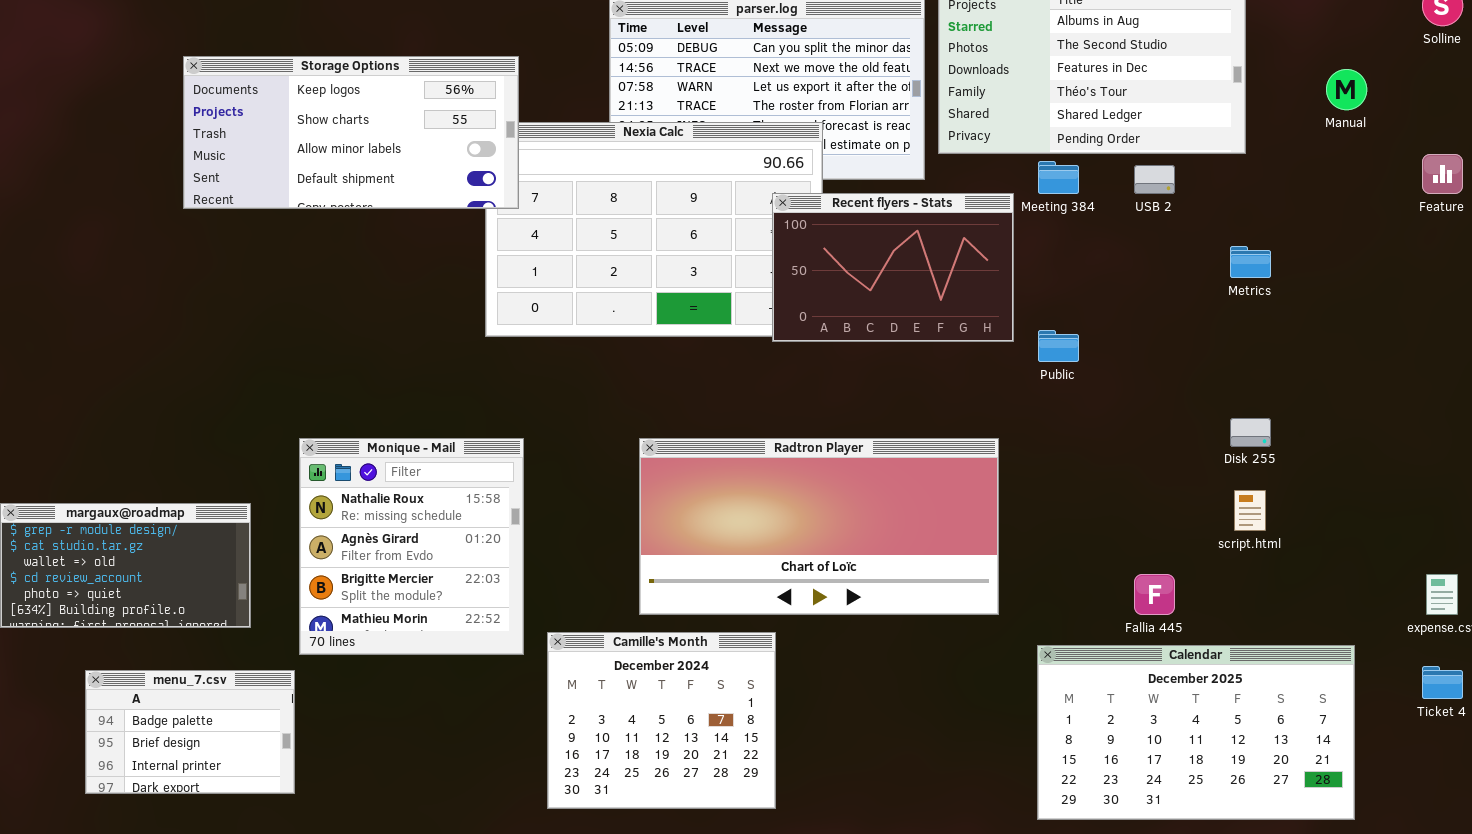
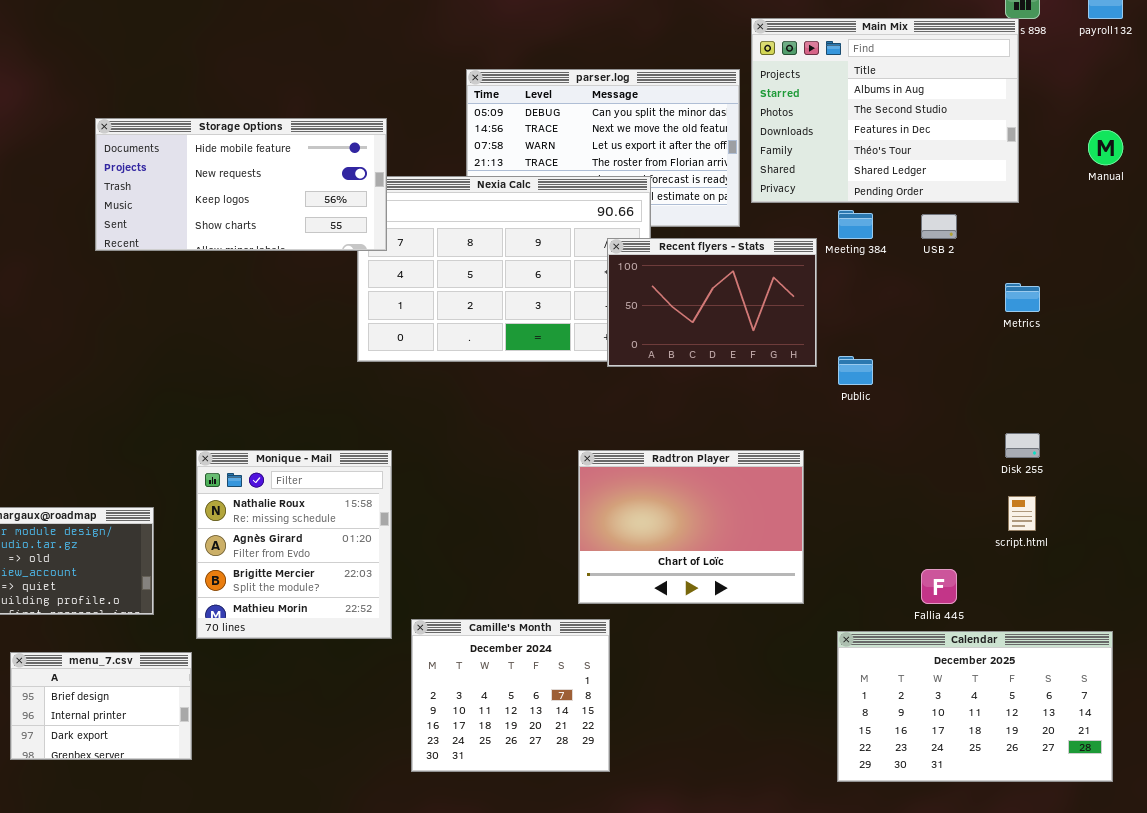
Storage Options: [183,56,519,209] -> [95,118,387,251], scrolled up 2 rows
Radtron Player: [639,438,999,615] -> [578,450,804,604], resized
menu_7.csv: [85,670,295,794] -> [10,652,192,760], scrolled down 1 row

